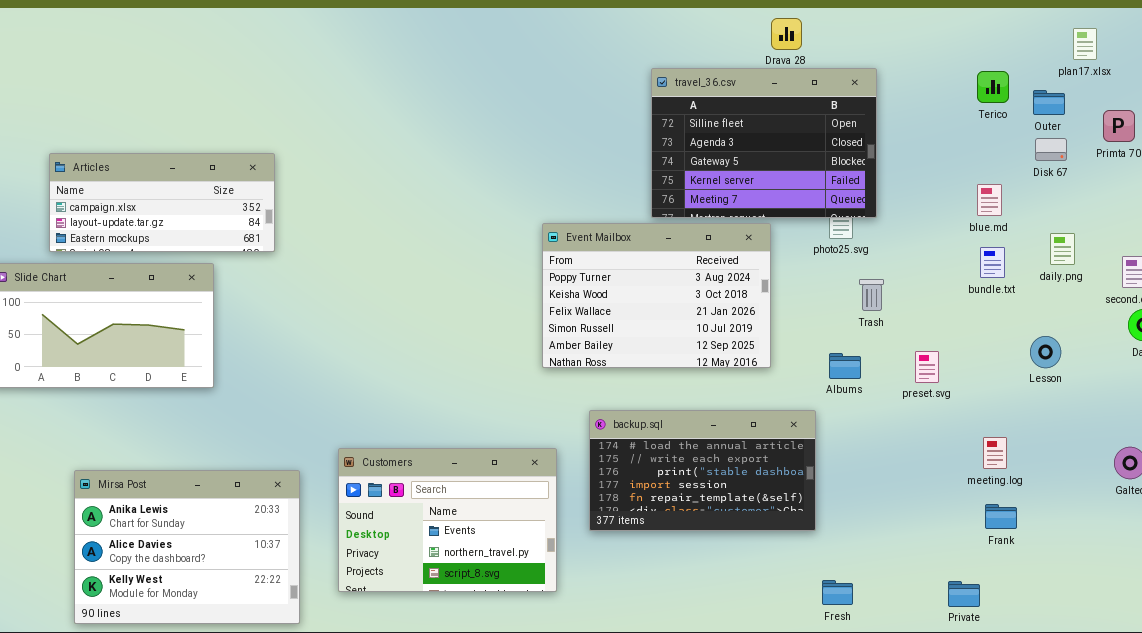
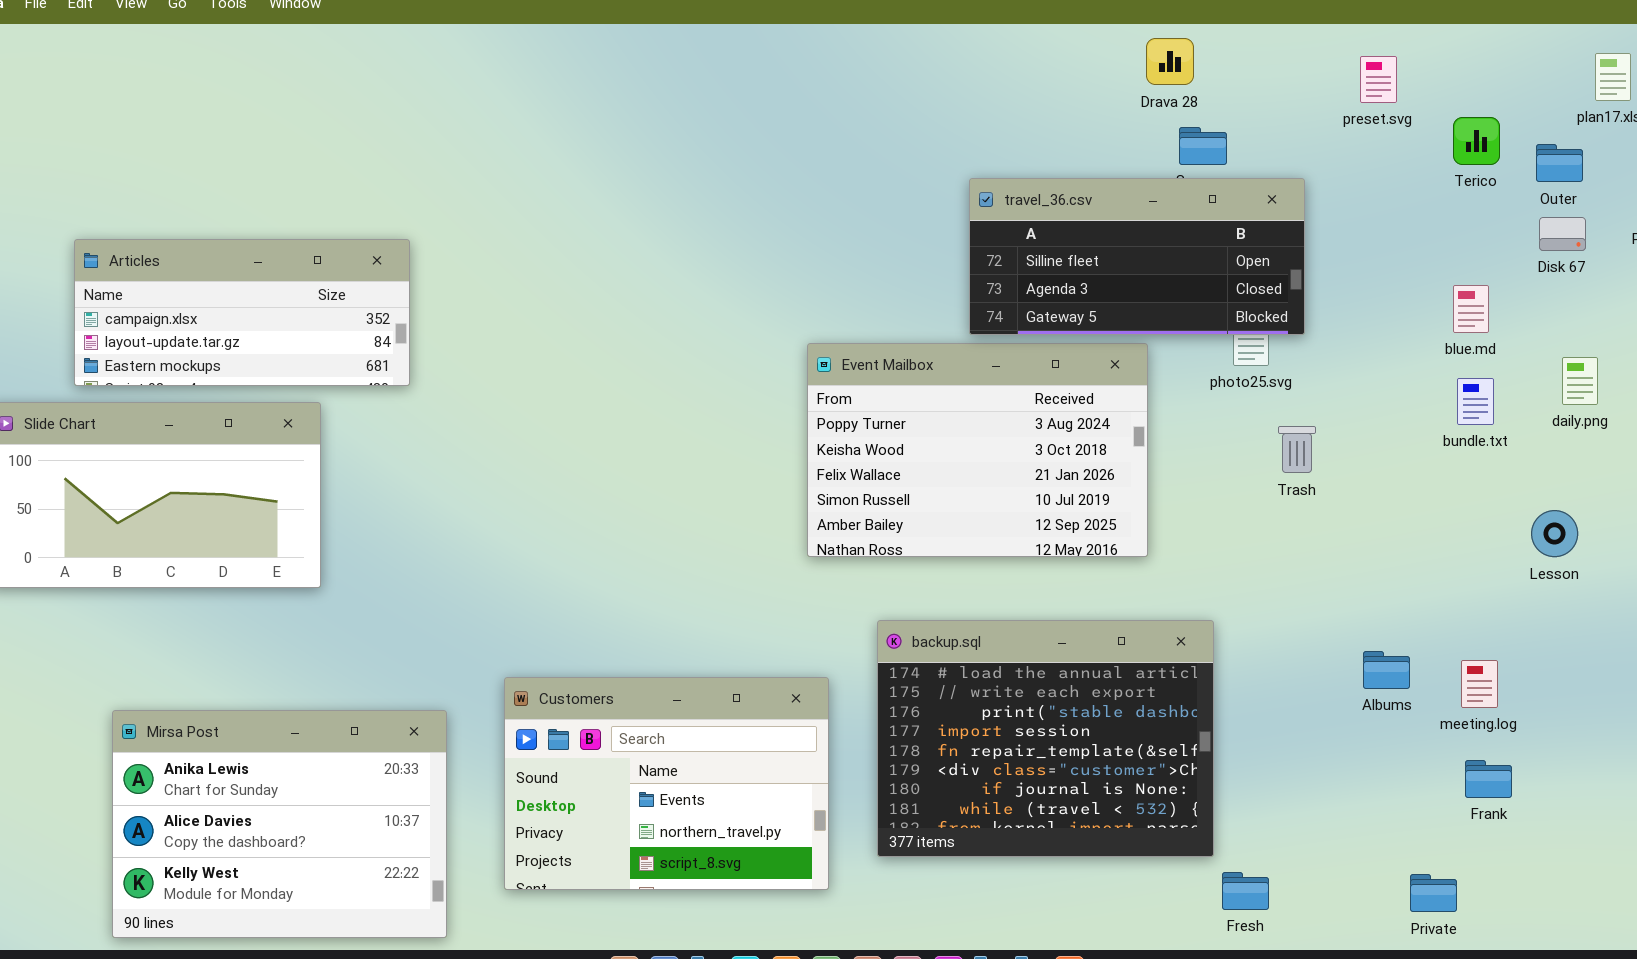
travel_36.csv: [651,68,877,218] -> [969,178,1305,335], resized
preset.svg: [915,351,939,383] -> [1360,56,1397,103], moved
Albums: [829,353,861,379] -> [1363,651,1410,689], moved
backup.sql: [589,410,816,531] -> [877,620,1214,857], resized

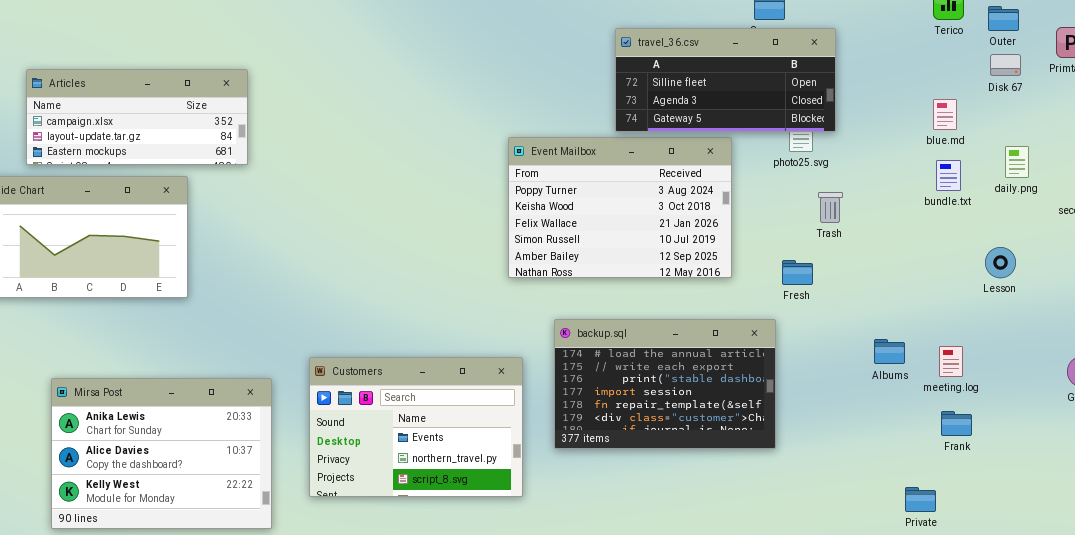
backup.sql: [877,620,1214,857] -> [554,319,776,449], resized
Fresh: [1222,872,1269,910] -> [782,260,813,285], moved

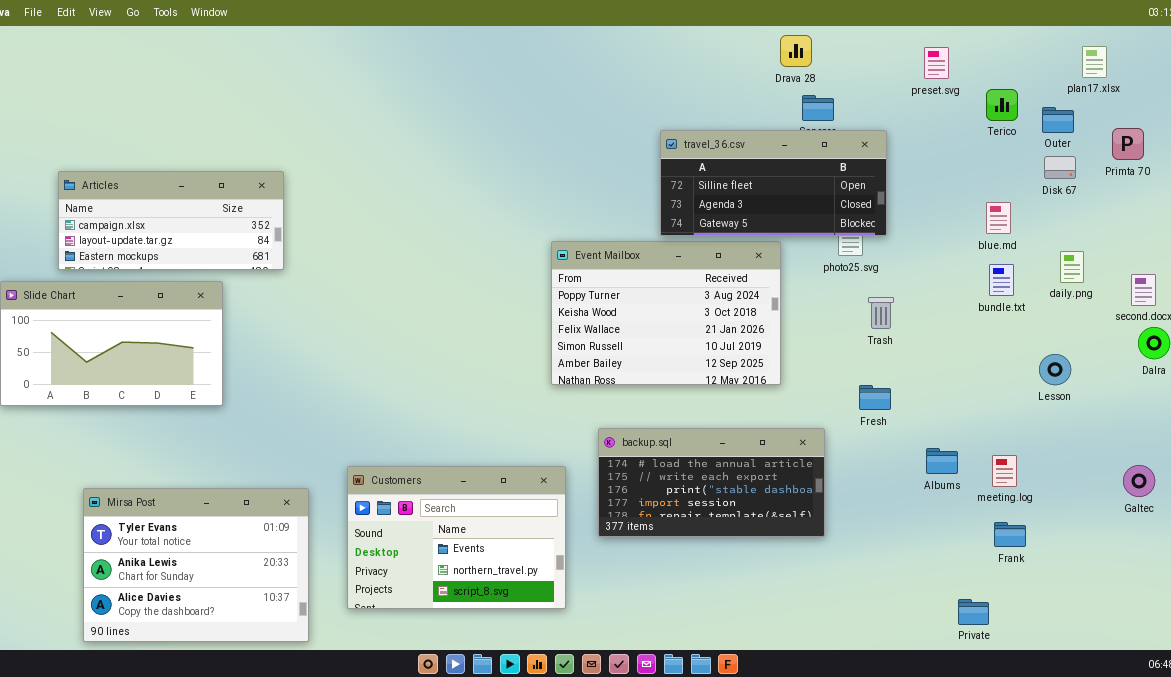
Fresh: [782,260,813,285] -> [859,385,891,410], moved
backup.sql: [554,319,776,449] -> [598,428,825,537], resized
Mirsa Post: [51,378,272,529] -> [83,488,309,642], scrolled up 1 row

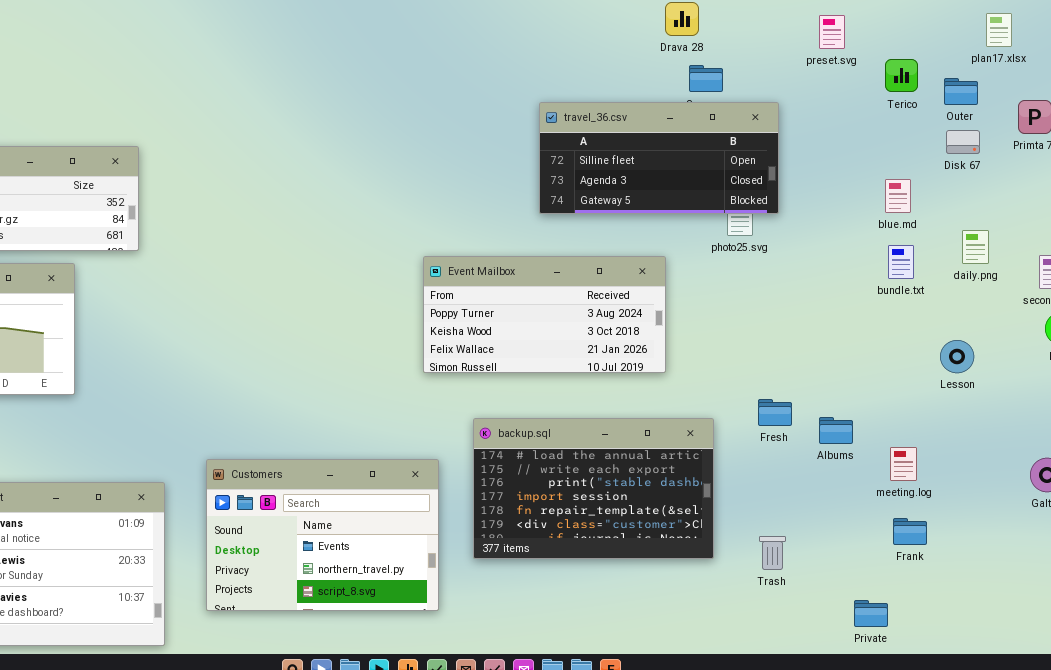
Event Mailbox: [551,241,781,385] -> [423,256,666,373], resized
Trash: [868,297,894,329] -> [759,536,786,570], moved
Fresh: [859,385,891,410] -> [758,399,792,426], moved
backup.sql: [598,428,825,537] -> [473,418,714,559], resized
Albums: [926,448,958,474] -> [819,417,853,444], moved

